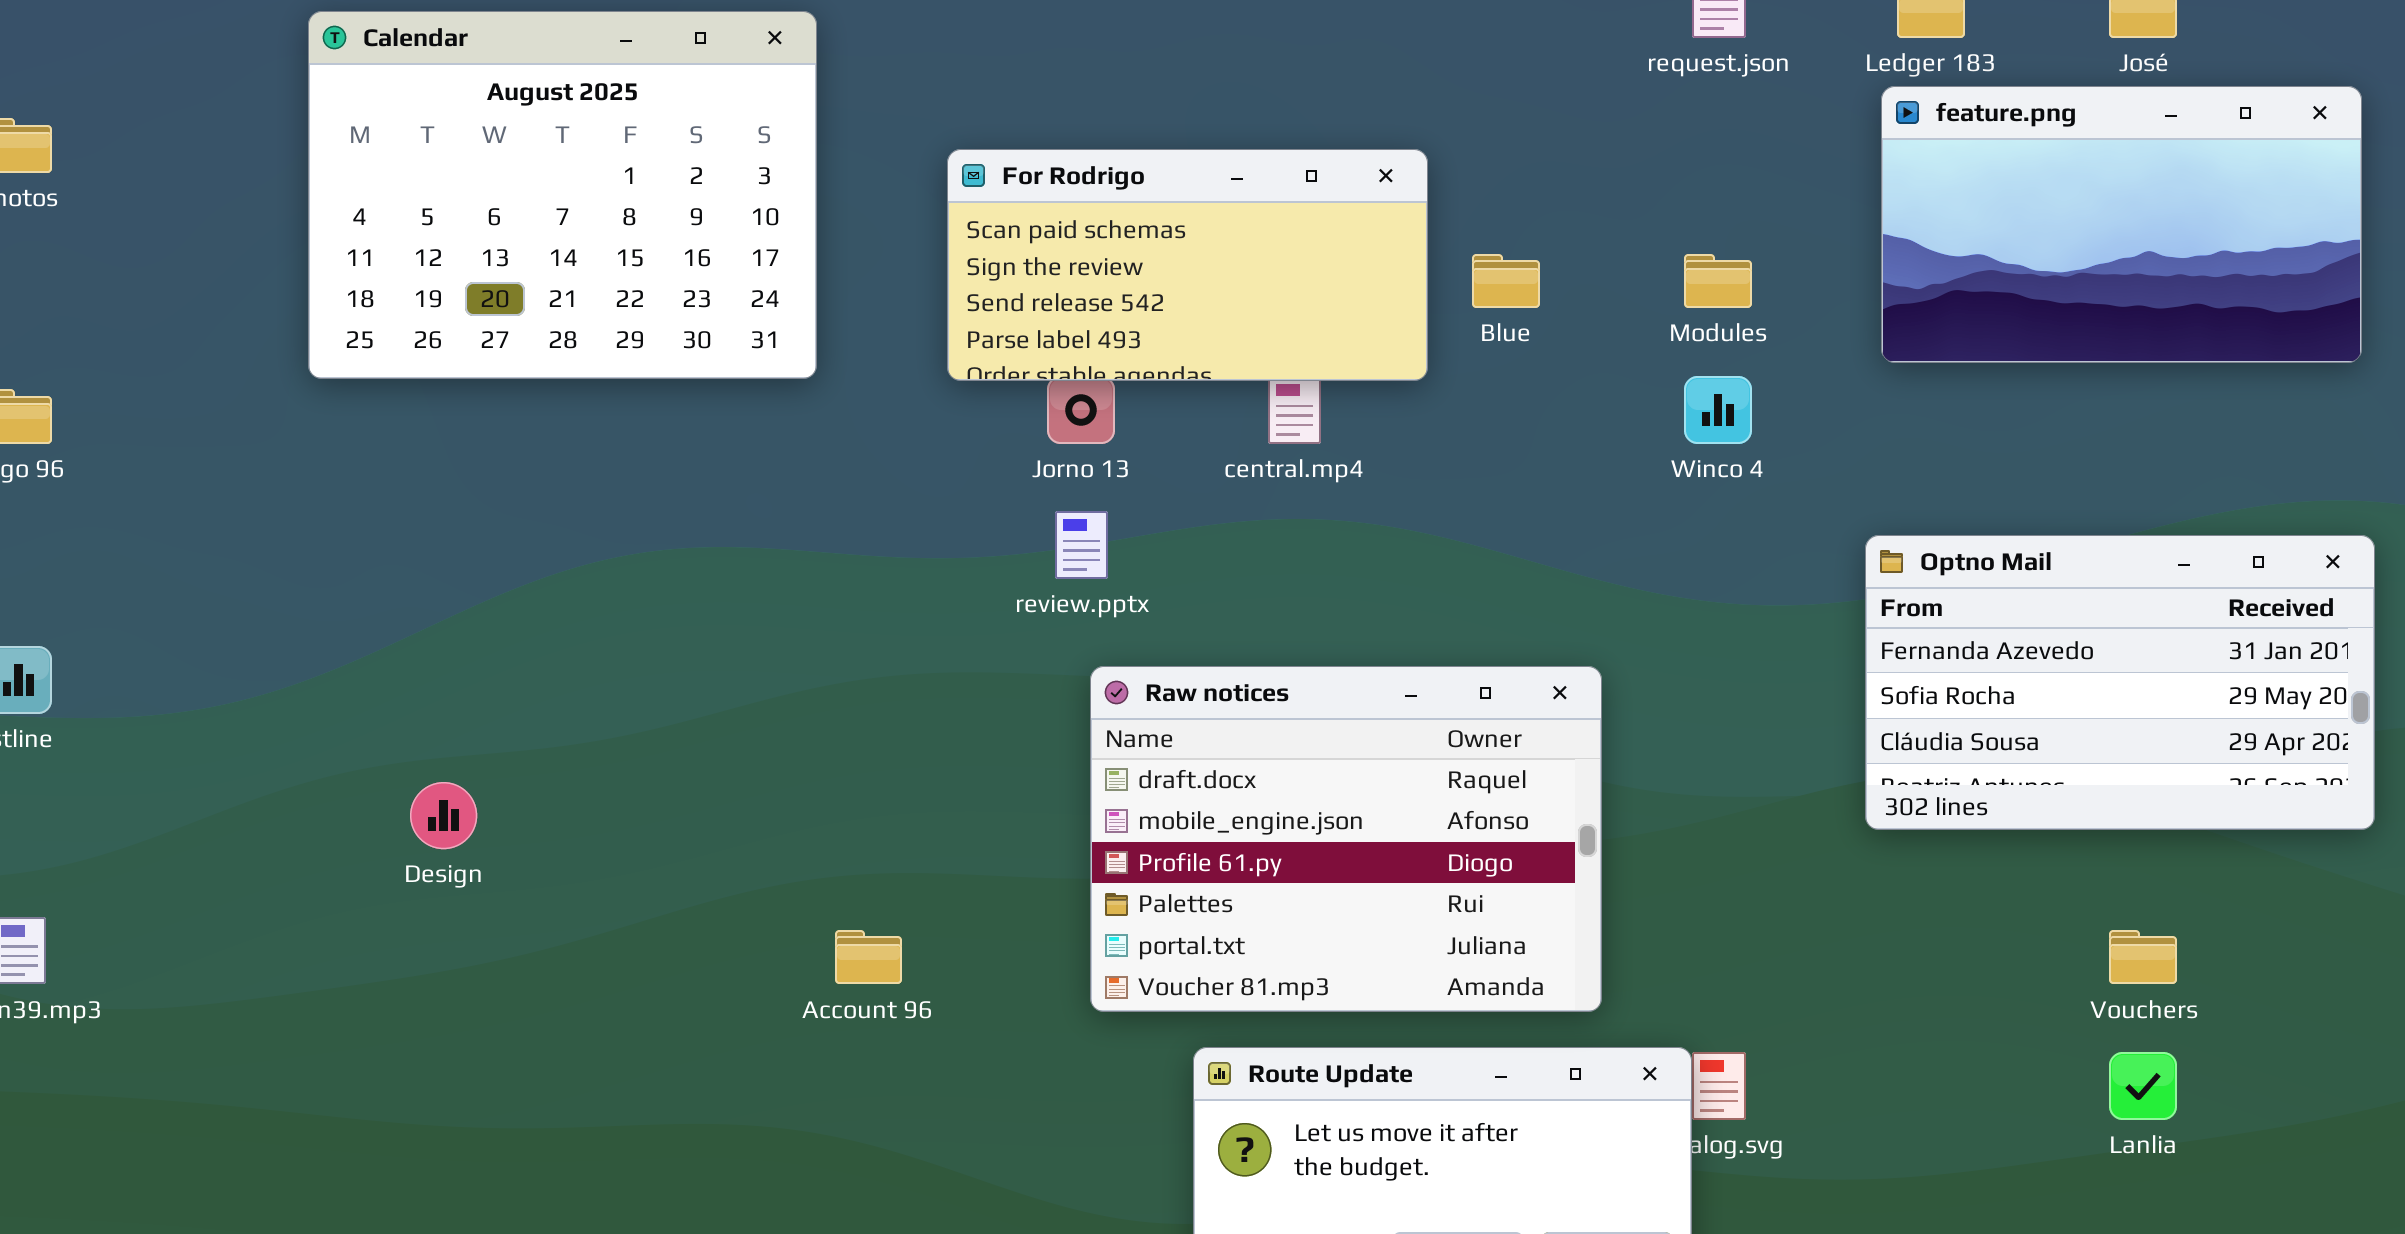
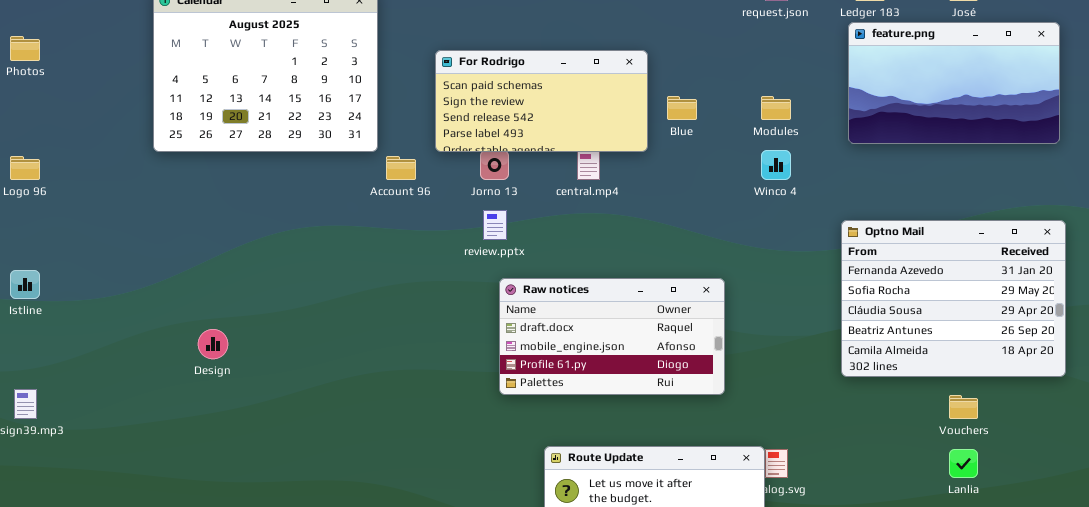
Optno Mail: [1865,535,2375,830] -> [841,220,1066,377], resized
Raw notices: [1090,666,1602,1012] -> [499,278,725,395], resized
Account 96: [835,930,902,984] -> [386,156,416,180], moved

